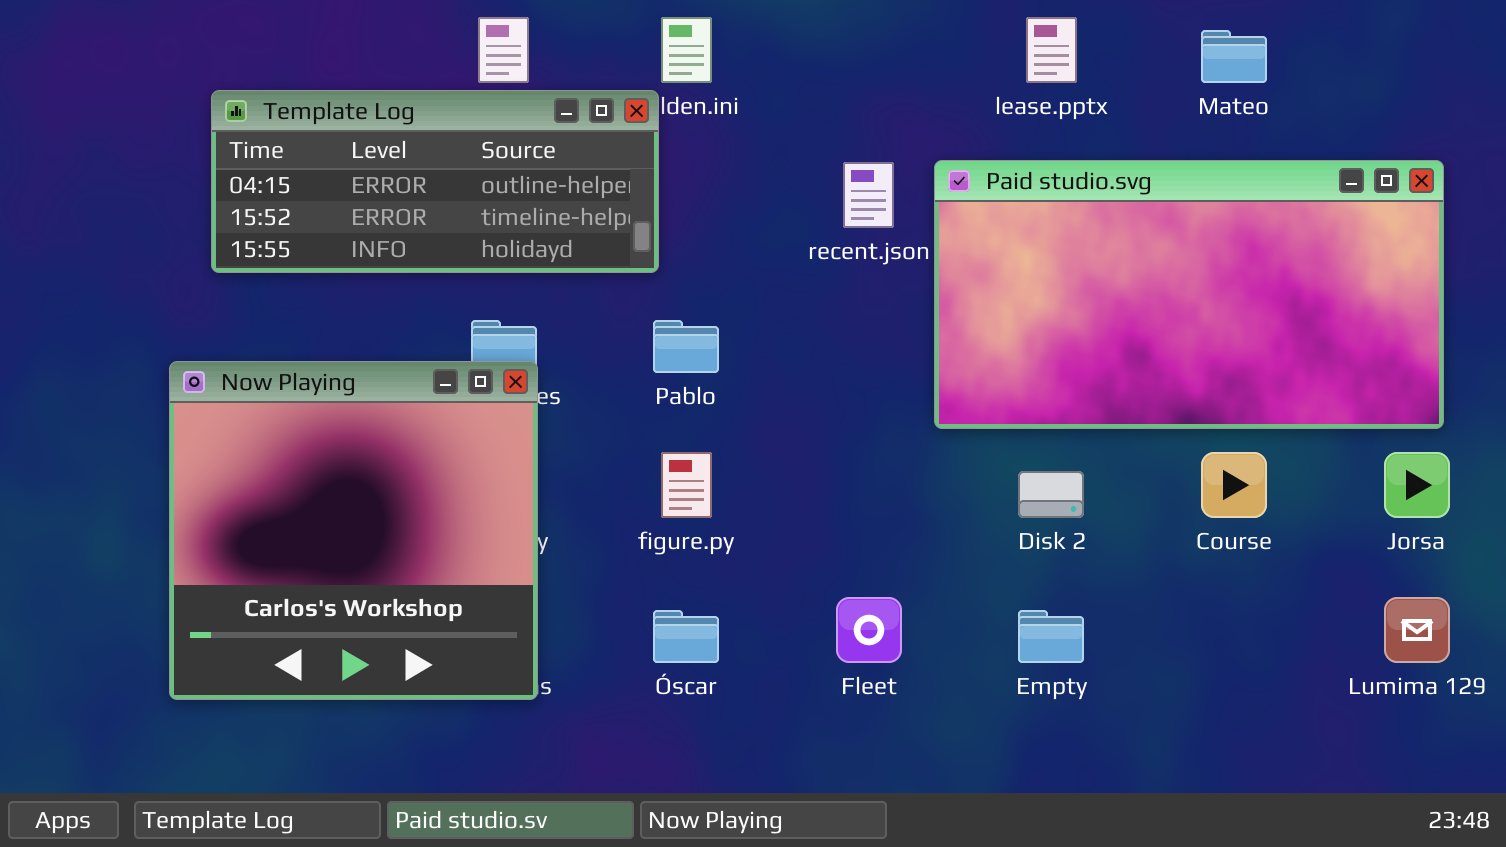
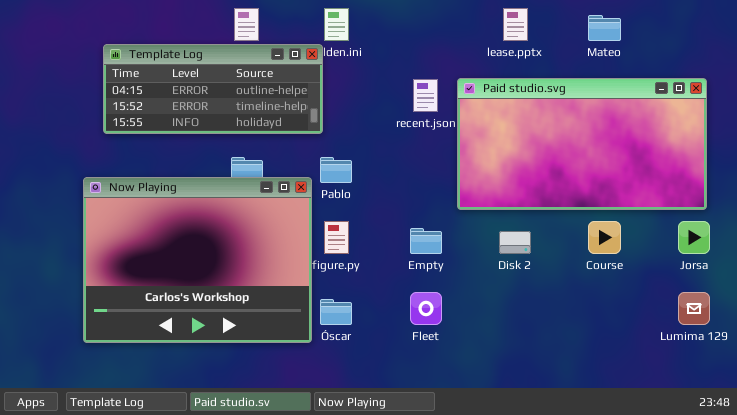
Now Playing: [169,361,538,700] -> [83,177,312,343], resized
Empty: [1018,610,1084,663] -> [410,228,442,254], moved

